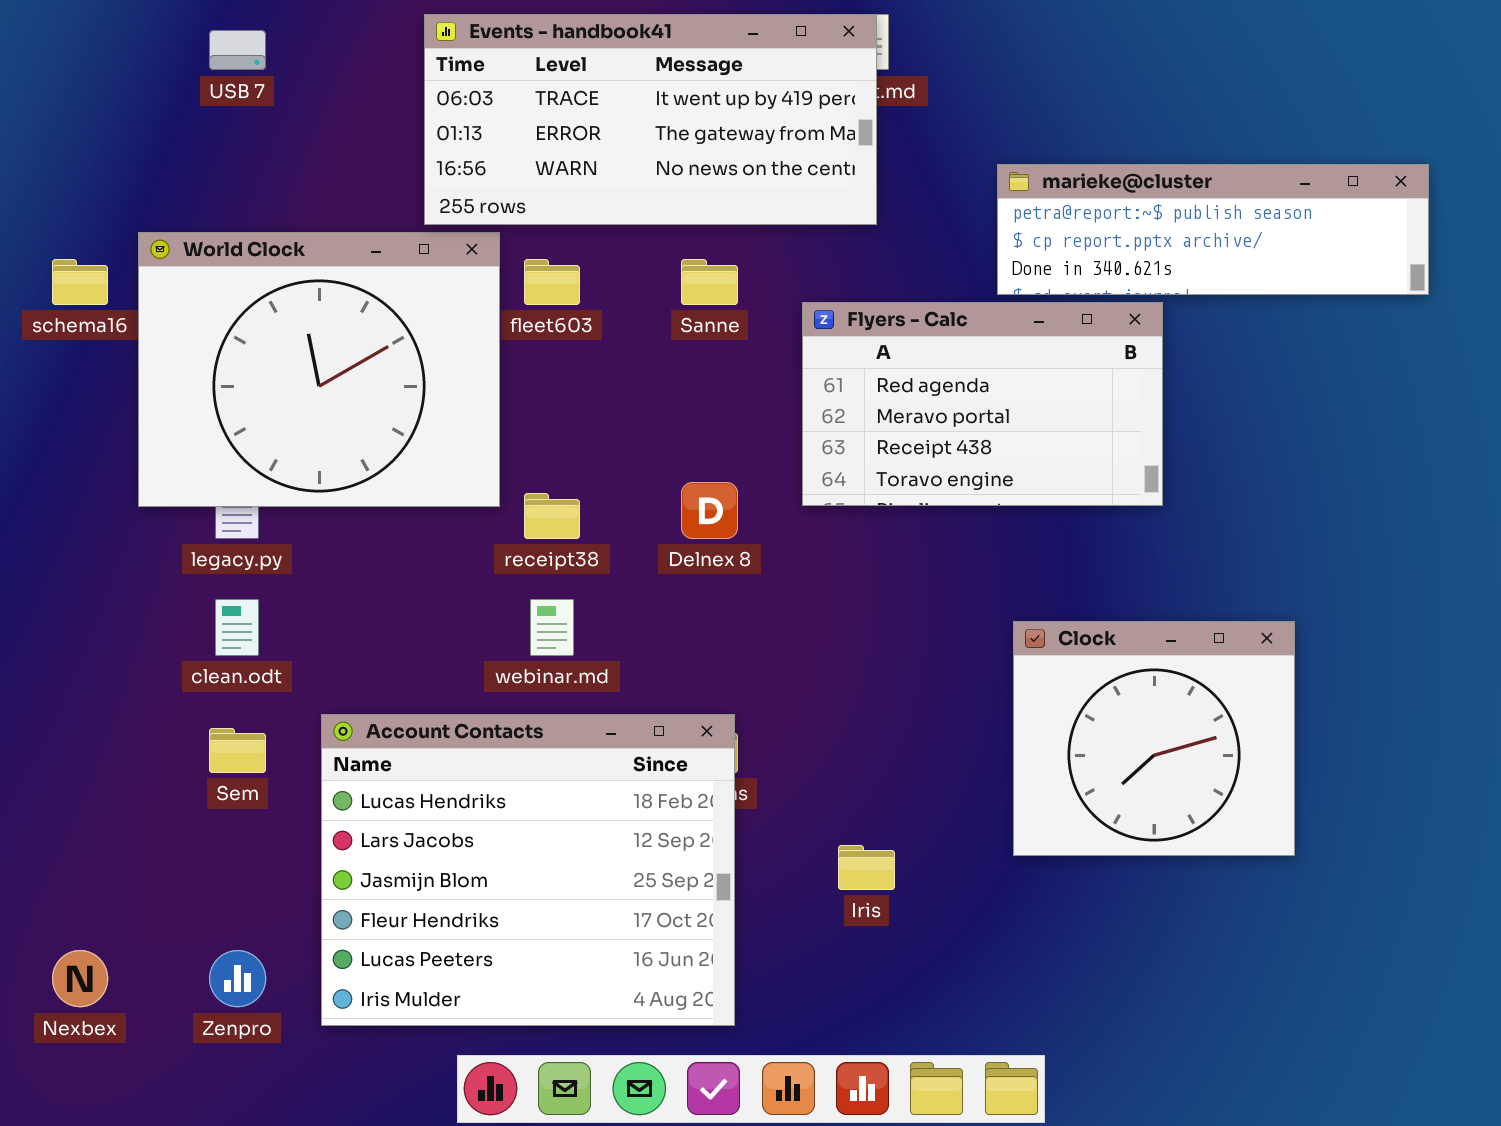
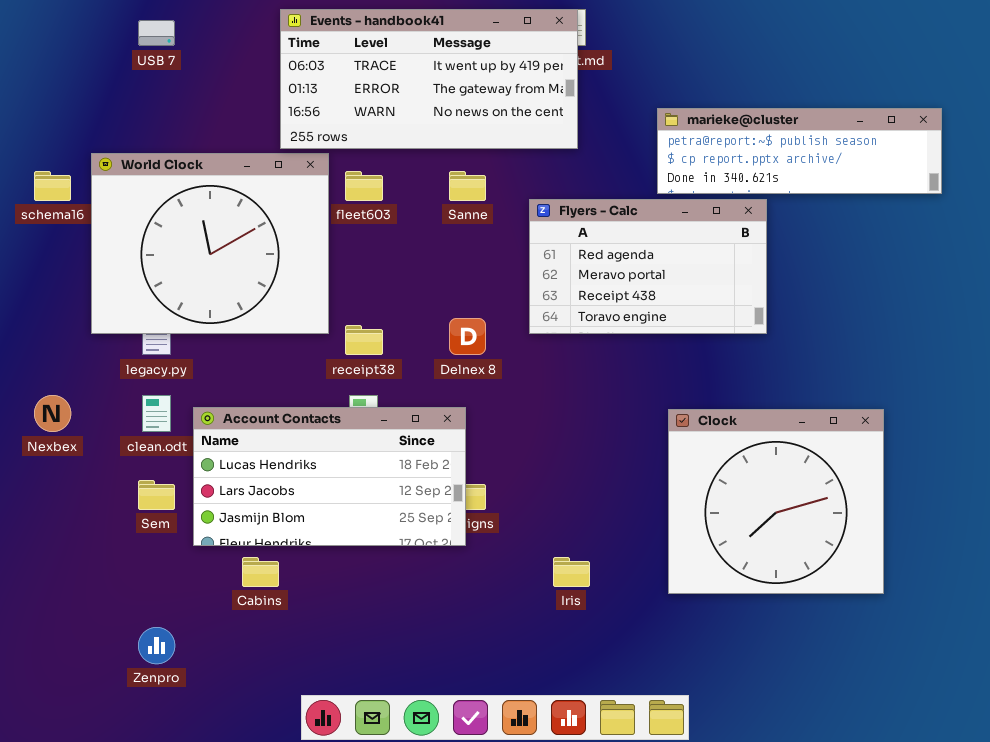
Clock: [1013,621,1295,856] -> [668,409,884,594], resized
Account Contacts: [321,714,735,1026] -> [193,407,466,546], moved, resized
Nexbex: [52,950,108,1007] -> [34,395,71,432], moved

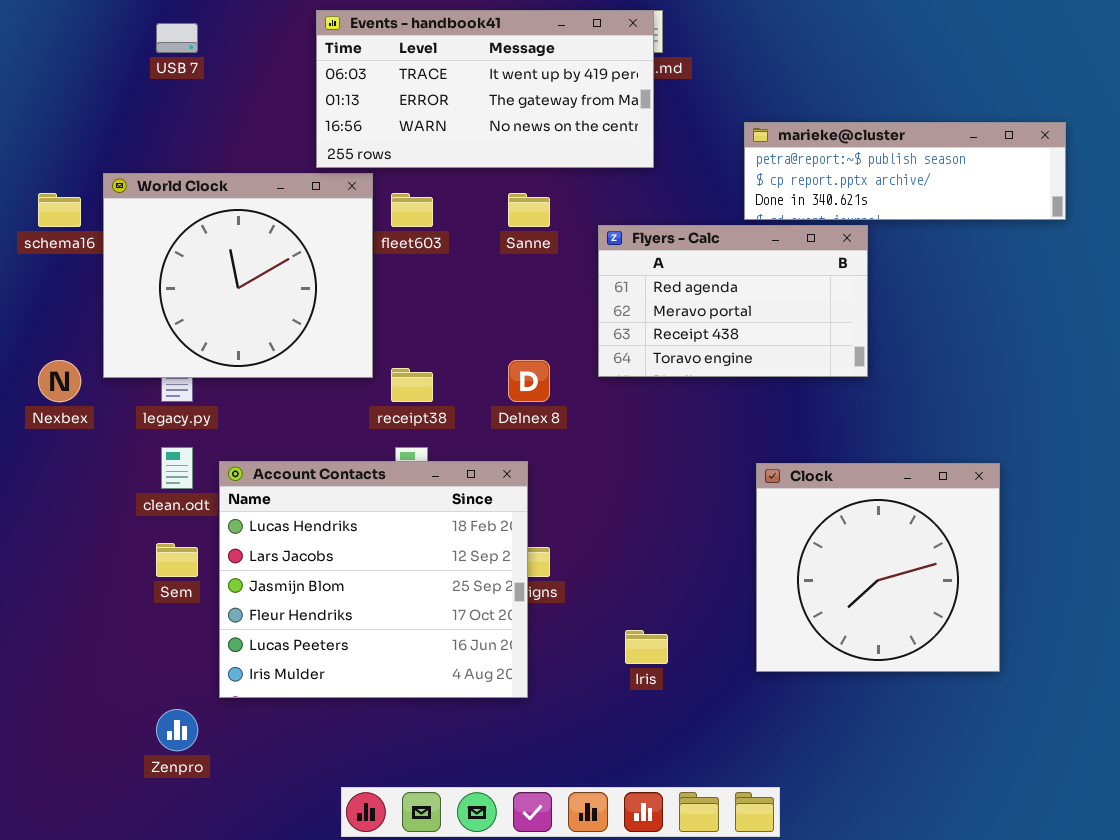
Nexbex: [34,395,71,432] -> [38,360,81,402], moved
Account Contacts: [193,407,466,546] -> [219,461,528,698], resized

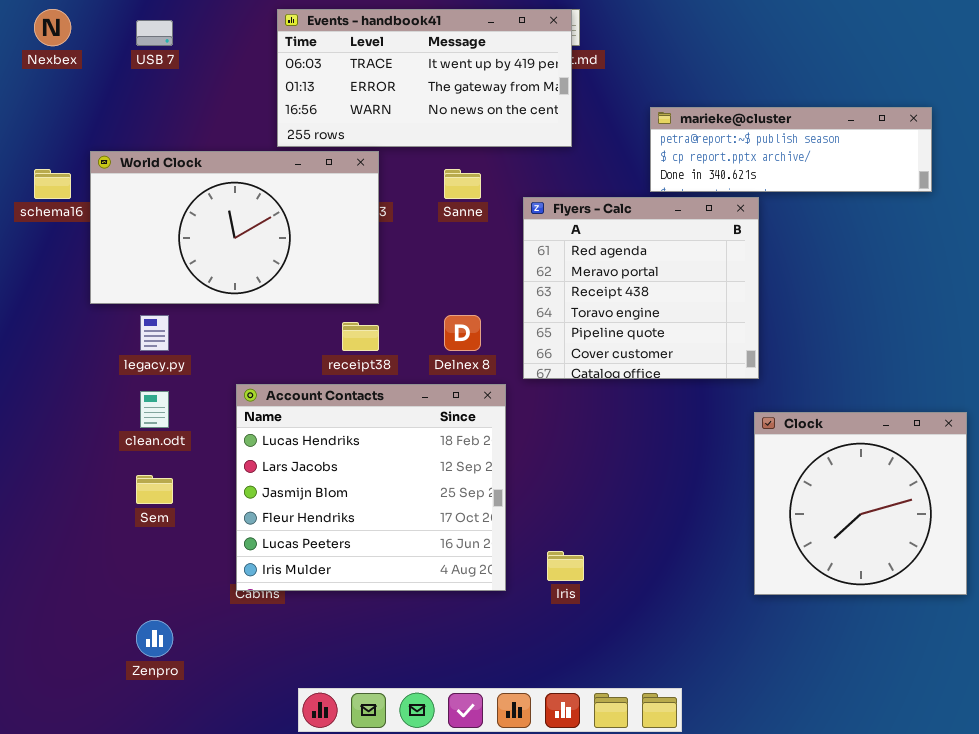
World Clock: [103,173,373,378] -> [90,151,379,304], resized
Flyers - Calc: [598,225,868,377] -> [523,197,759,379], resized
Nexbex: [38,360,81,402] -> [34,9,71,46], moved
Account Contacts: [219,461,528,698] -> [236,384,506,591], moved
Clock: [756,463,1000,672] -> [754,412,967,595], moved

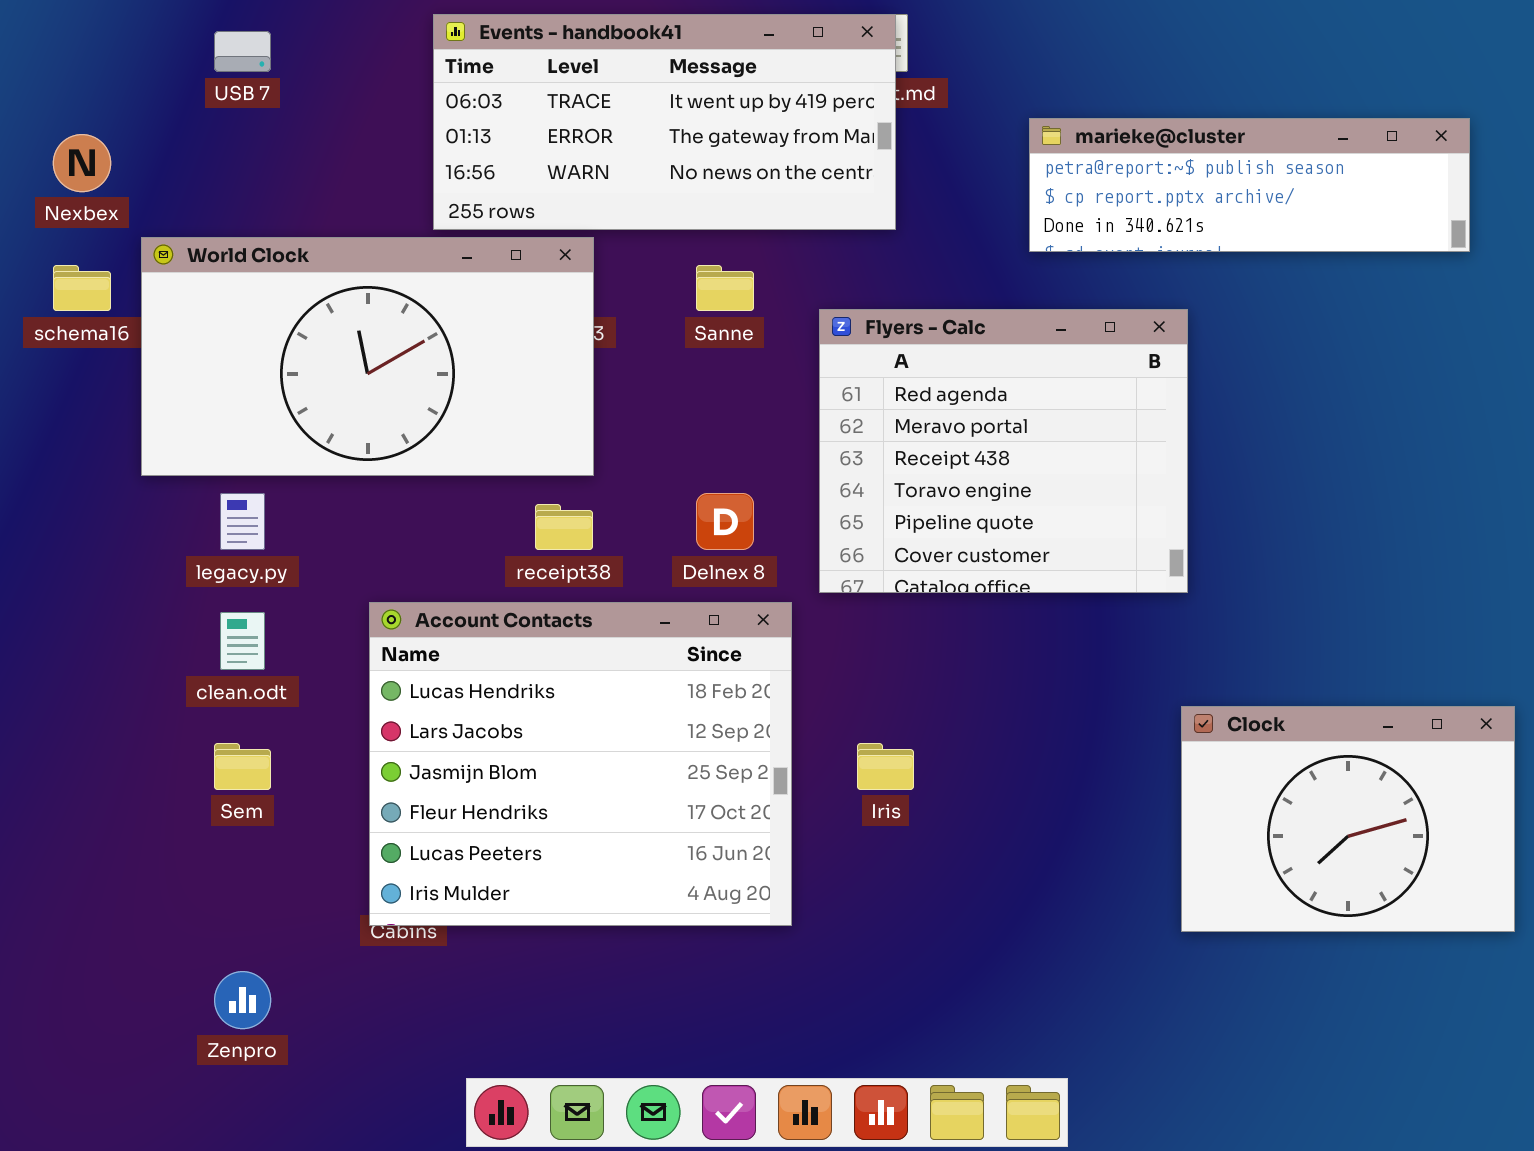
Nexbex: [34,9,71,46] -> [53,134,111,192], moved
marieke@cluster: [650,107,932,192] -> [1029,118,1470,252], moved
Clock: [754,412,967,595] -> [1181,706,1515,932], resized
Iris: [547,551,584,581] -> [857,743,914,790], moved

